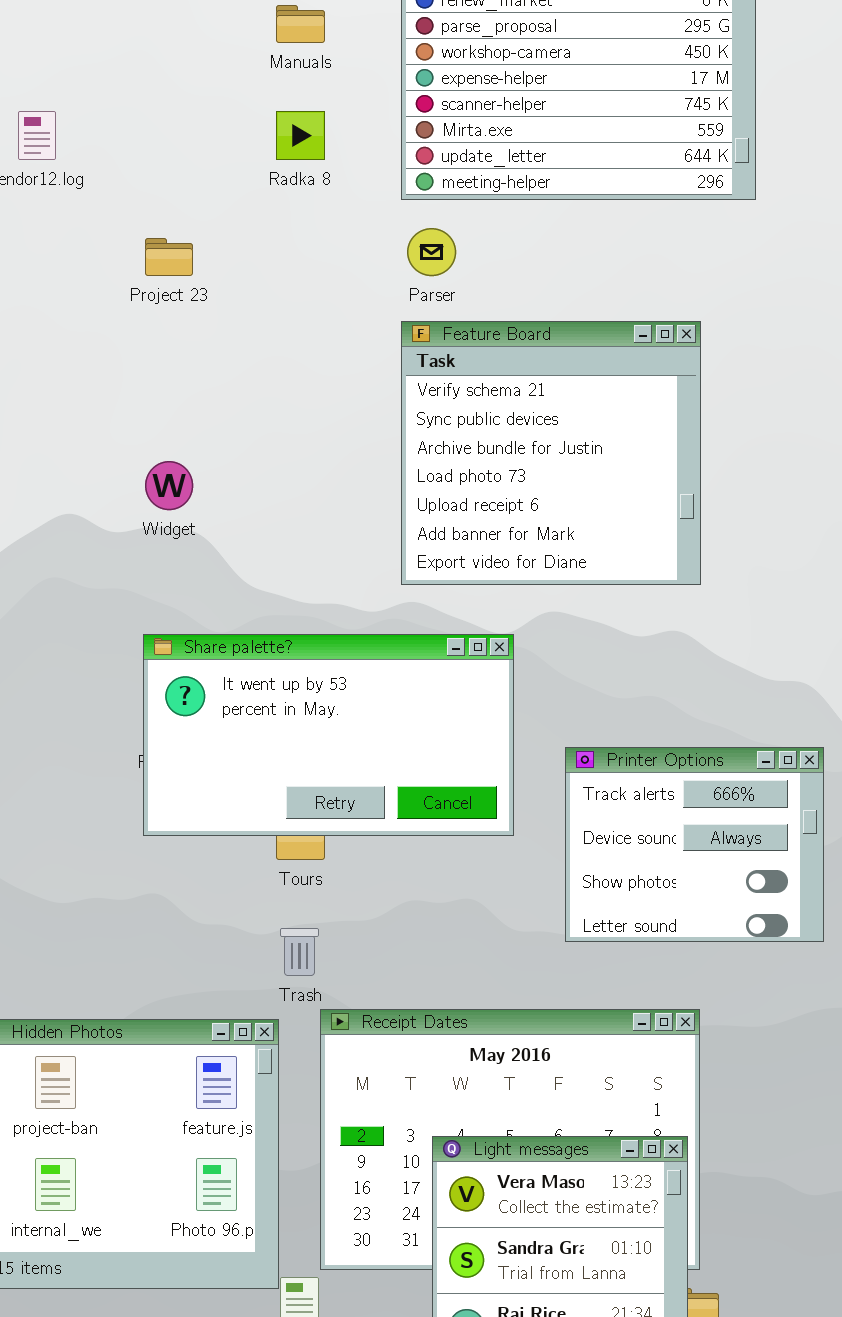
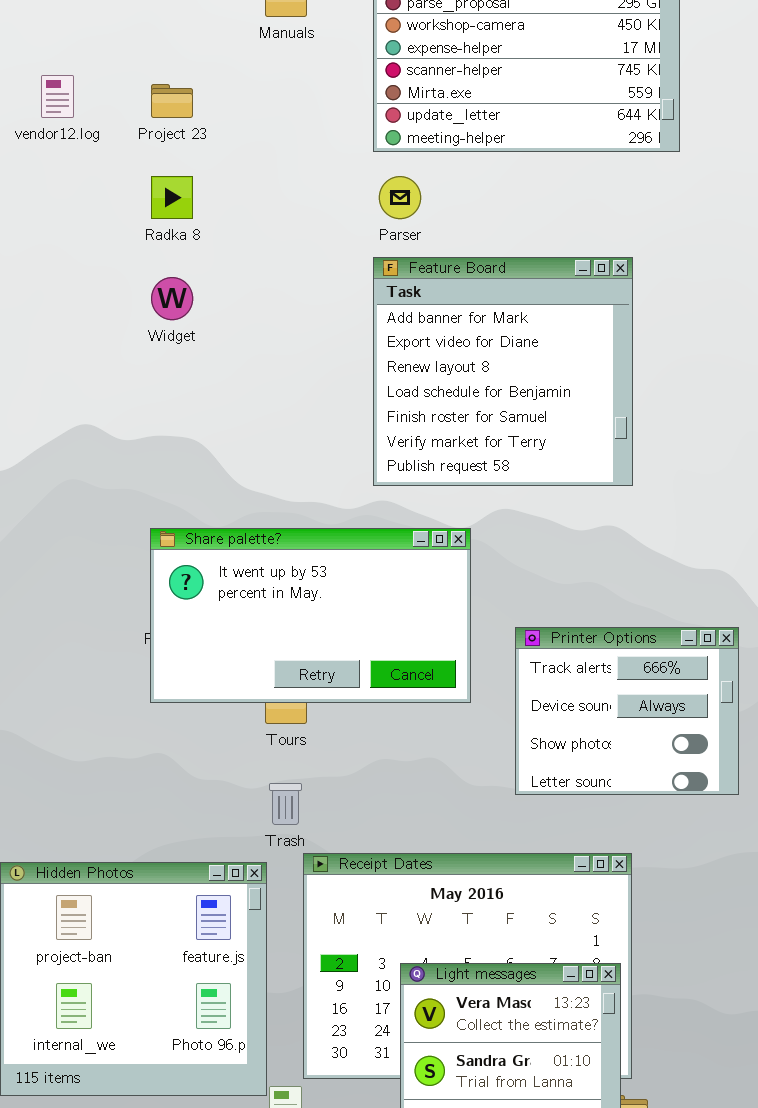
Radka 8: [276,111,325,160] -> [151,176,193,219], moved
Project 23: [145,238,193,276] -> [151,84,193,118], moved
Feature Board: [401,321,701,585] -> [373,257,633,486], scrolled down 5 rows
Widget: [145,461,193,510] -> [151,277,193,320], moved

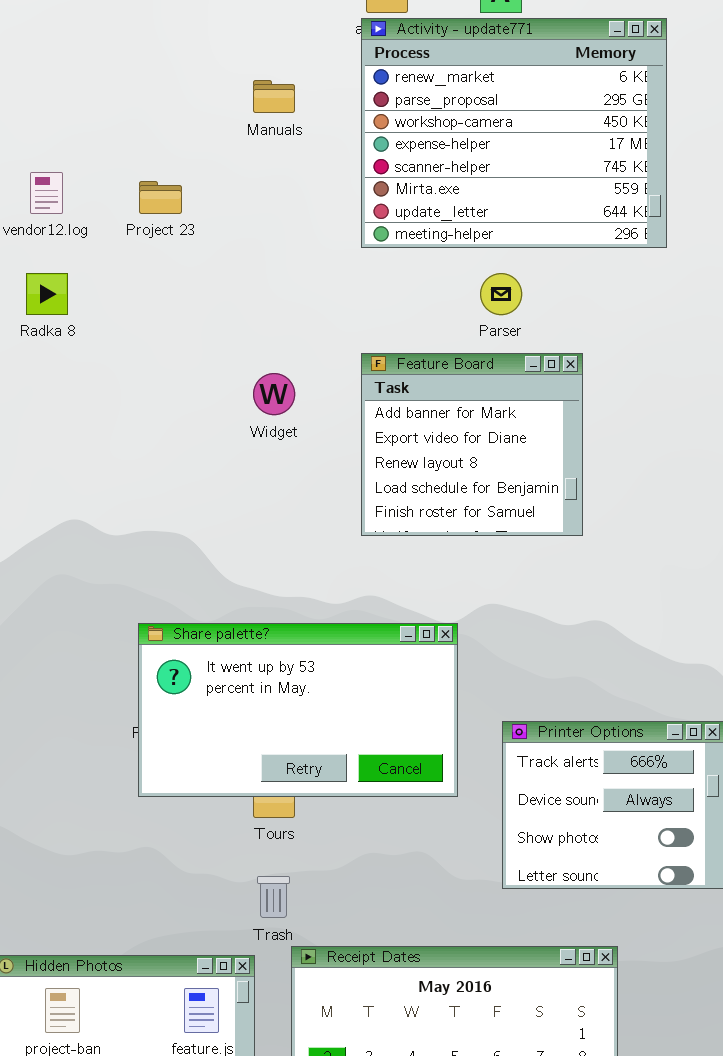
Radka 8: [151,176,193,219] -> [26,273,68,315], moved
Parser: [379,176,421,219] -> [480,273,522,315], moved
Feature Board: [373,257,633,486] -> [361,353,583,536], resized
Widget: [151,277,193,320] -> [253,373,295,415], moved

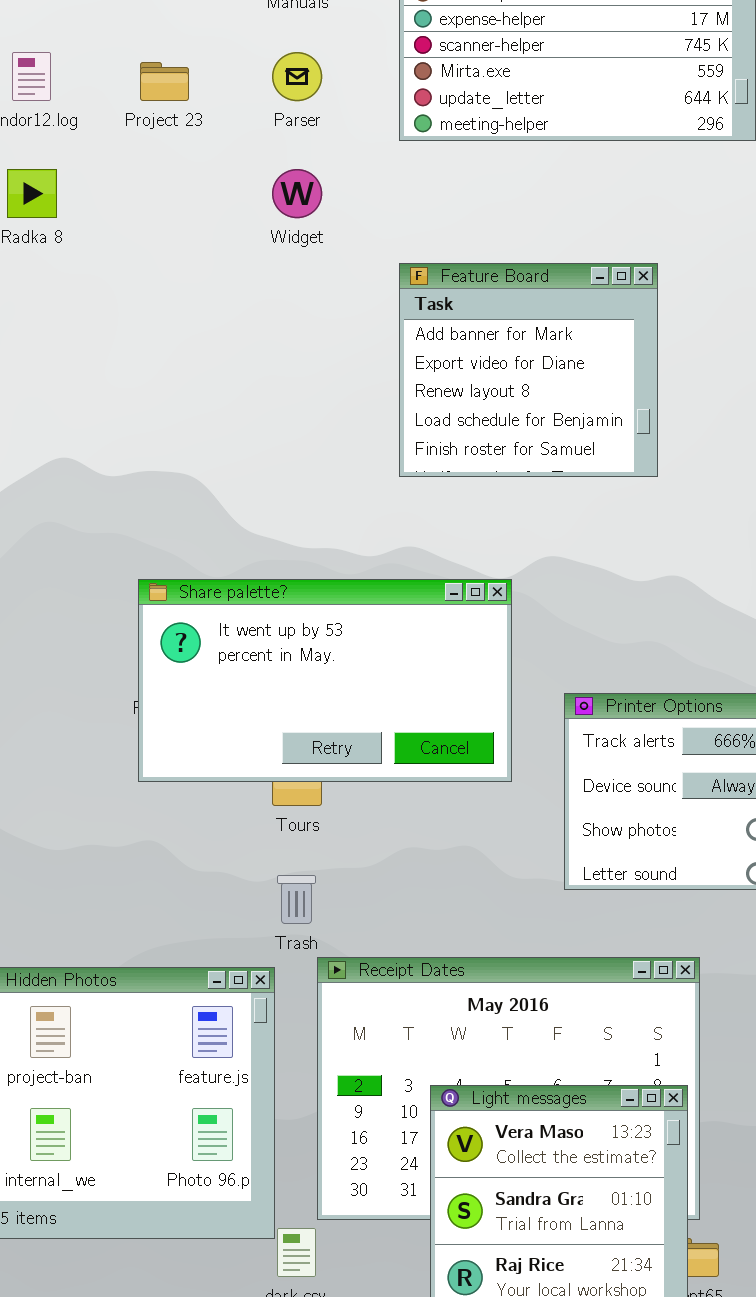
Parser: [480,273,522,315] -> [272,52,322,101], moved
Widget: [253,373,295,415] -> [272,169,322,218], moved

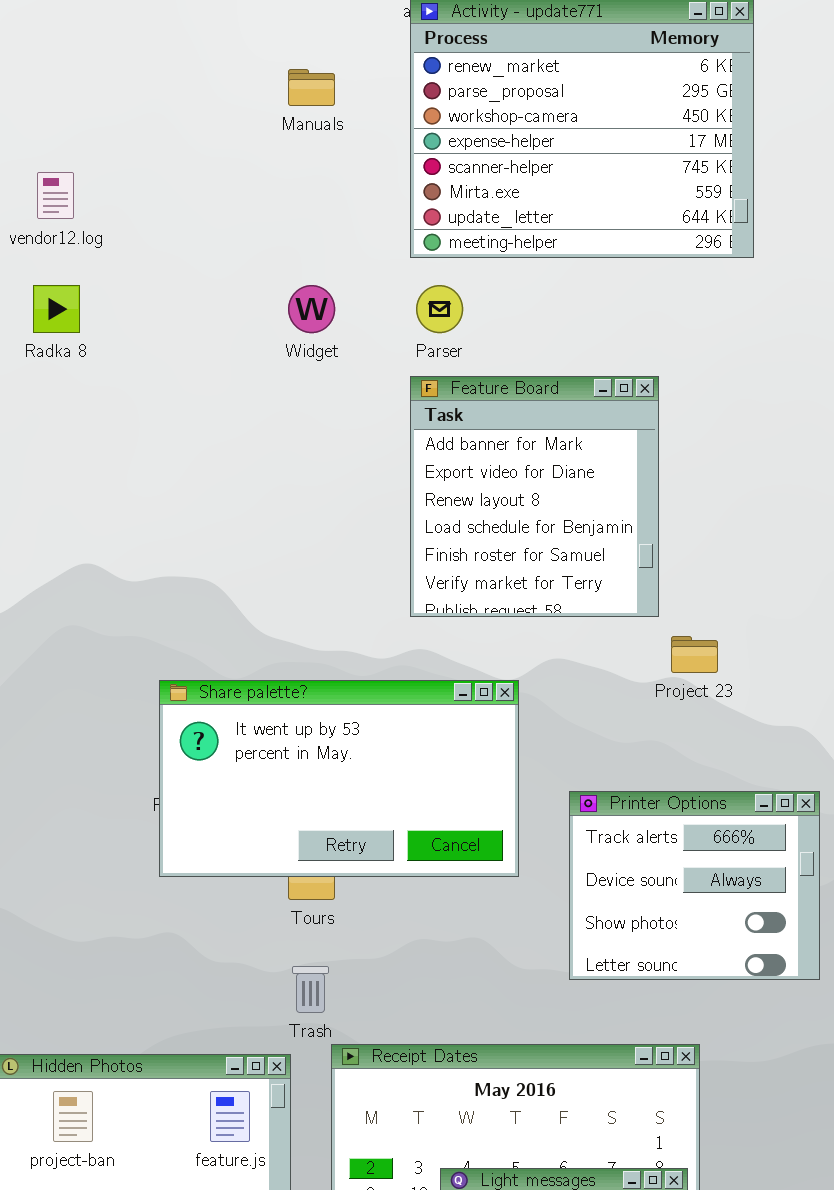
Parser: [272,52,322,101] -> [416,285,463,333], moved
Project 23: [140,62,189,101] -> [671,636,718,673], moved
Feature Board: [399,263,658,477] -> [410,376,659,617], resized

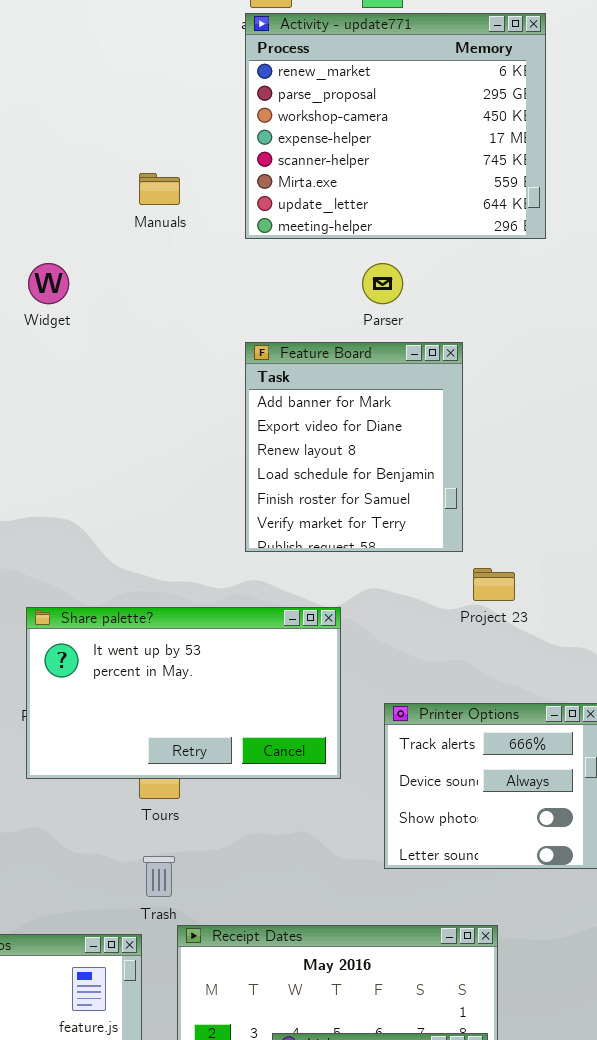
Manuals: [288,69,335,106] -> [139,173,180,205], moved
Widget: [288,285,335,333] -> [28,263,69,304], moved
Parser: [416,285,463,333] -> [362,263,403,304], moved

